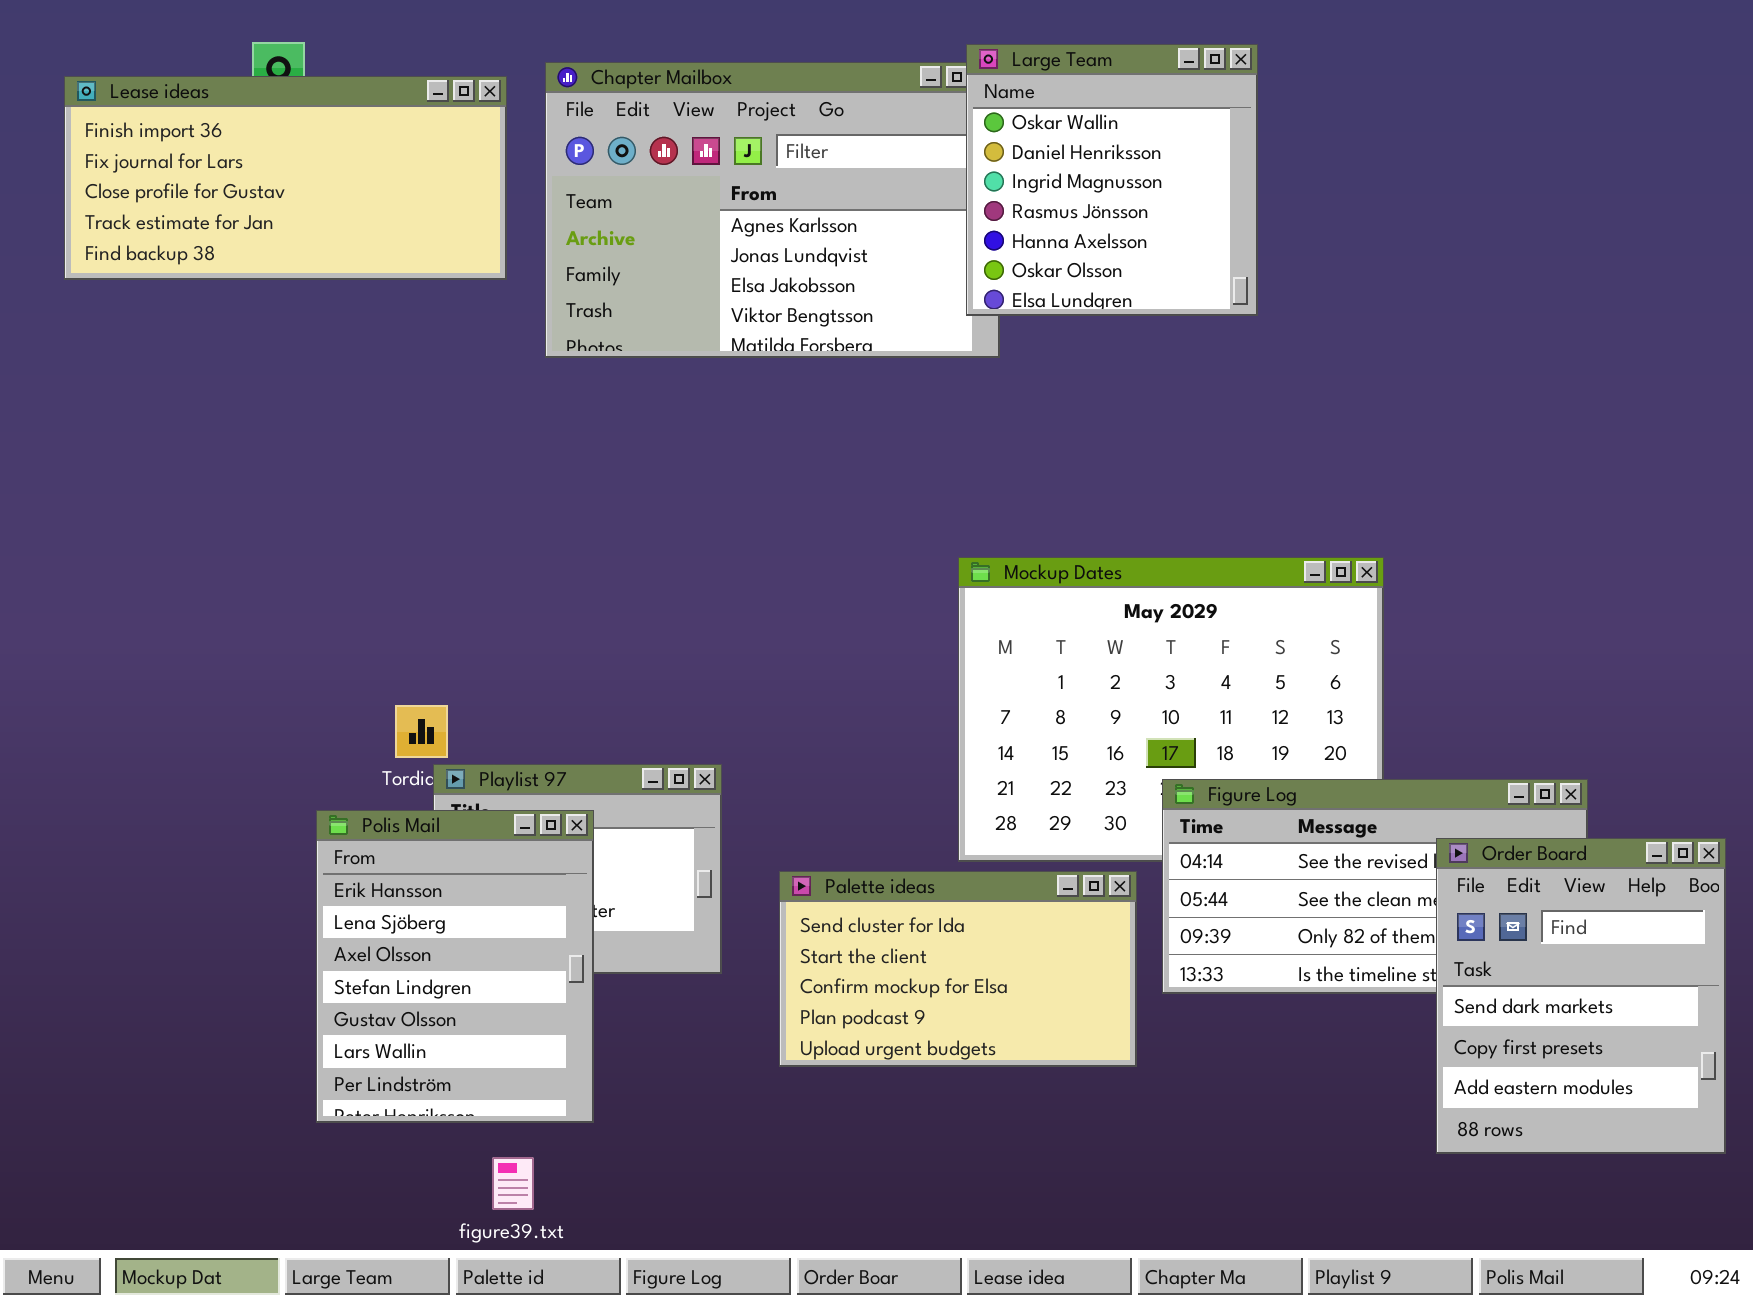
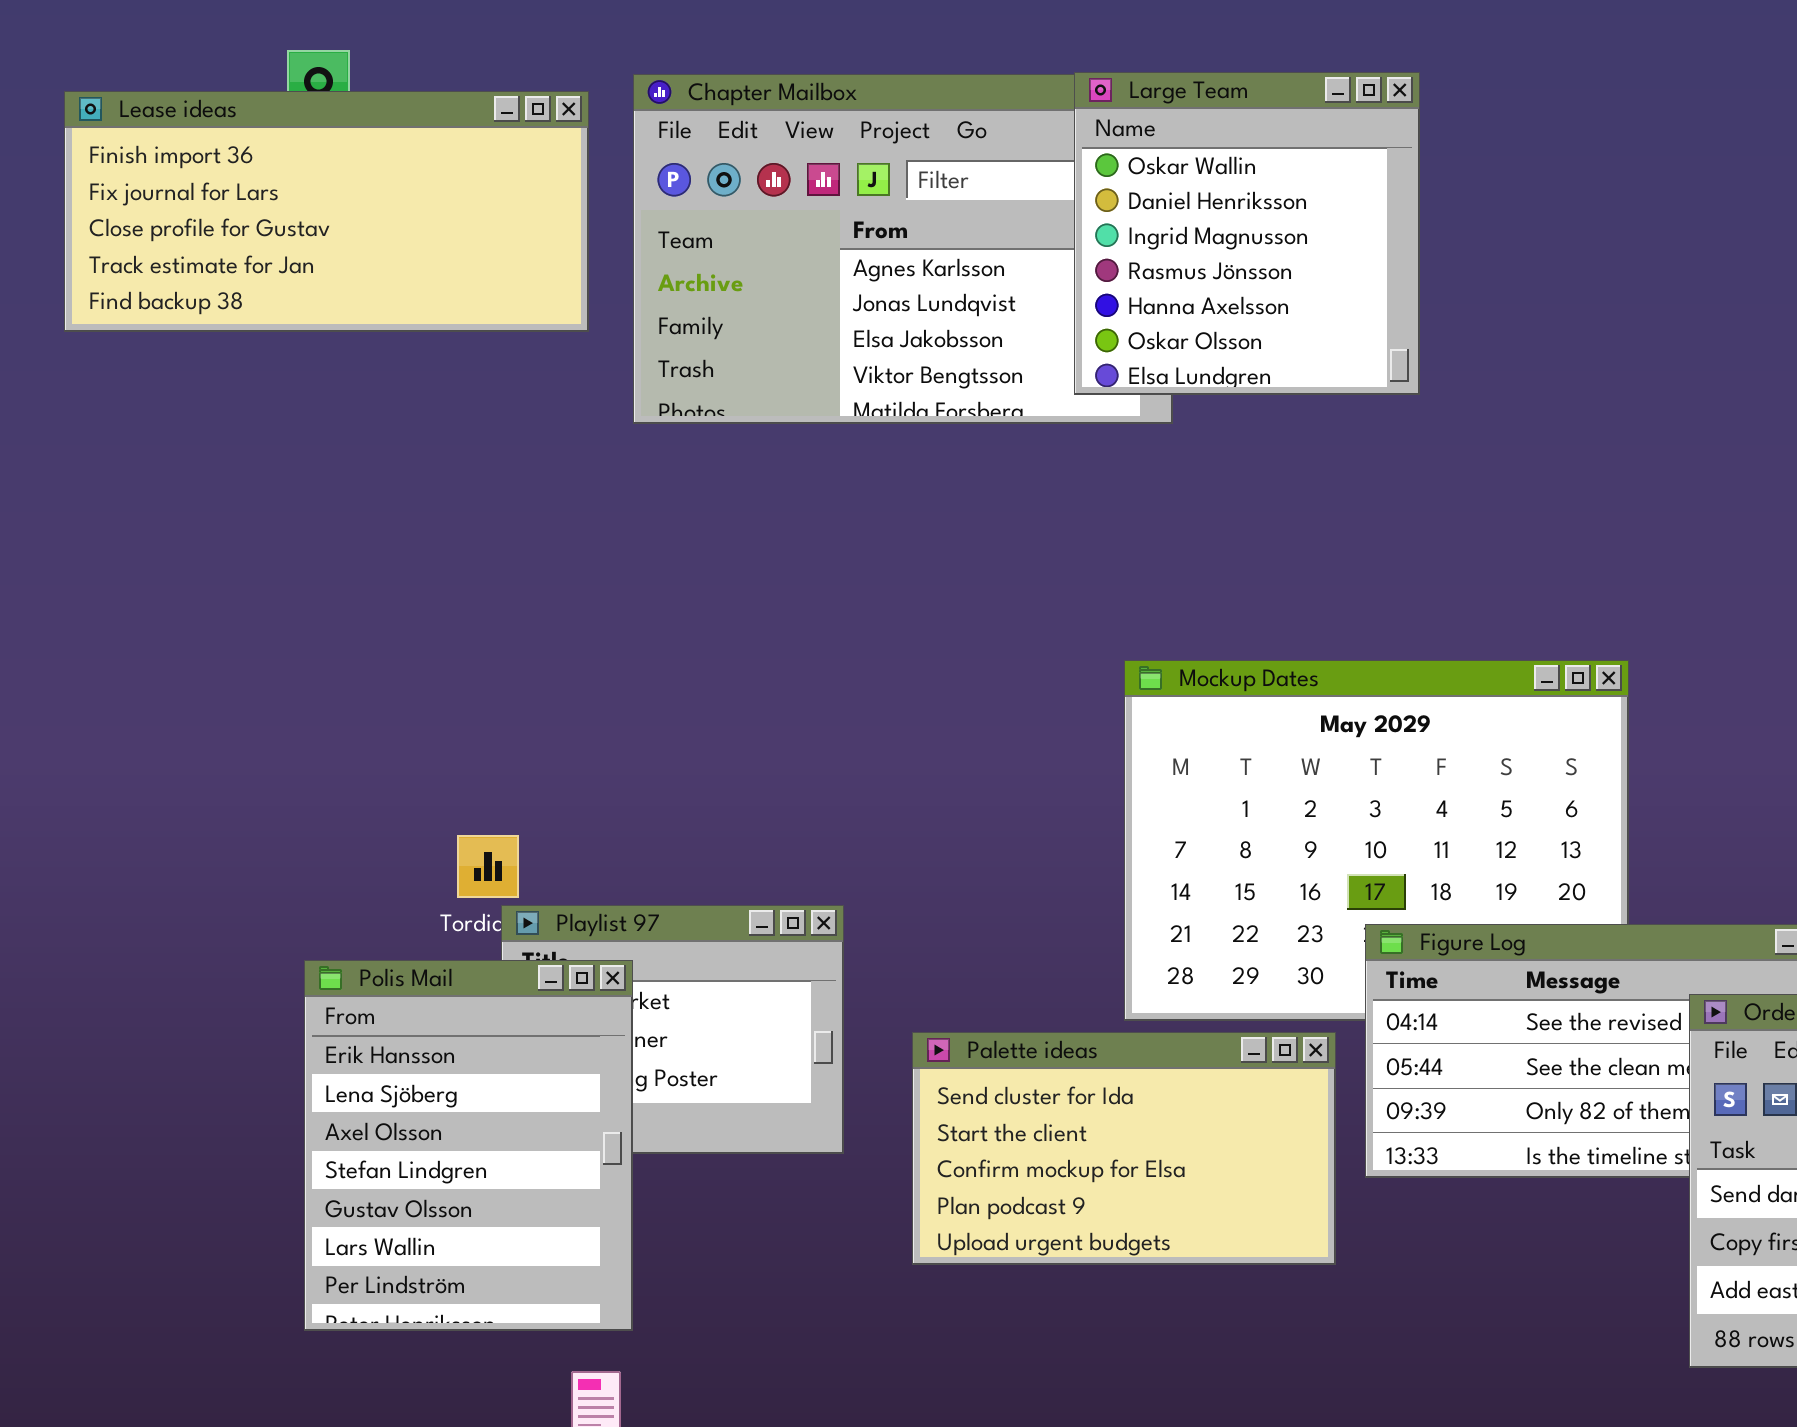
Large Team: [966,44,1258,316] -> [1074,72,1420,395], moved
Polis Mail: [316,810,594,1123] -> [304,960,633,1331], moved

